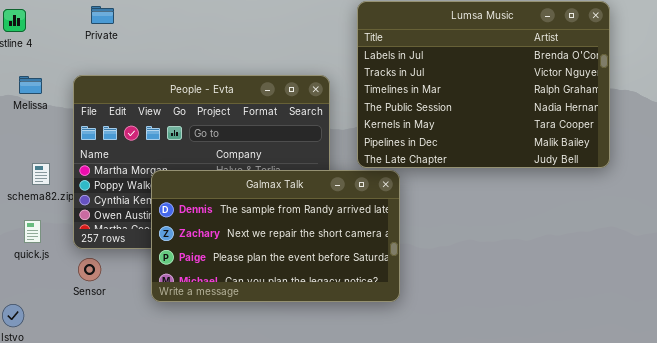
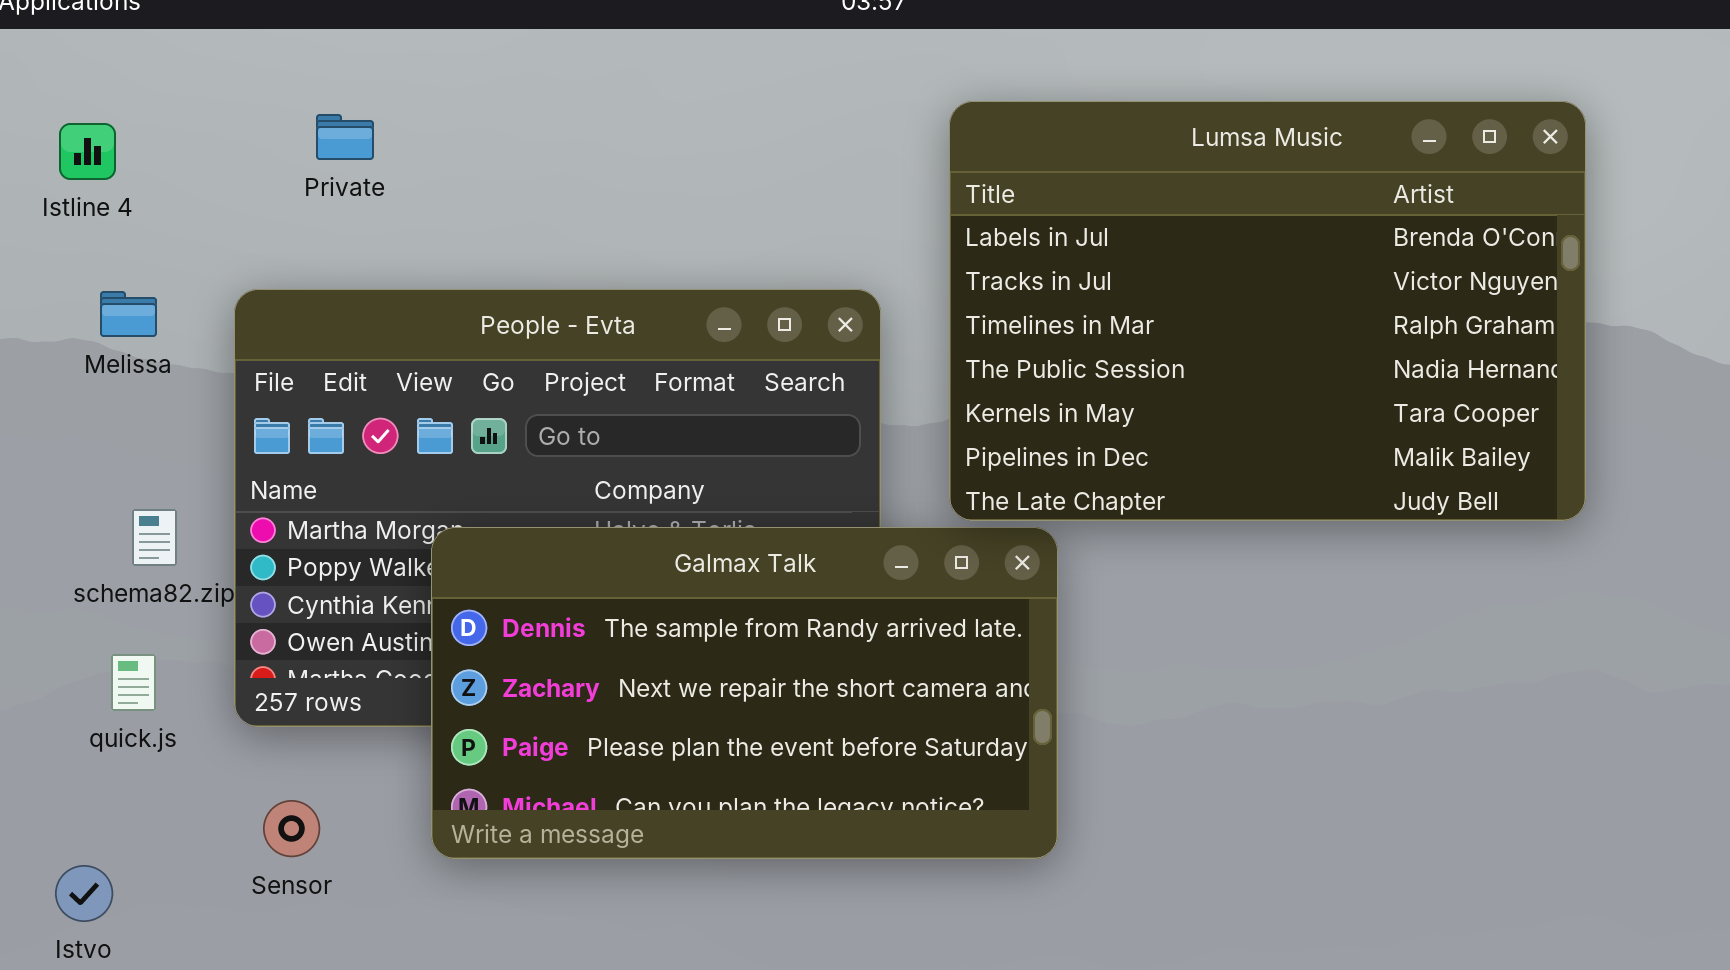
Private: [91,6,114,24] -> [316,114,374,160], moved
Sensor: [78,258,101,281] -> [263,800,320,857], moved

